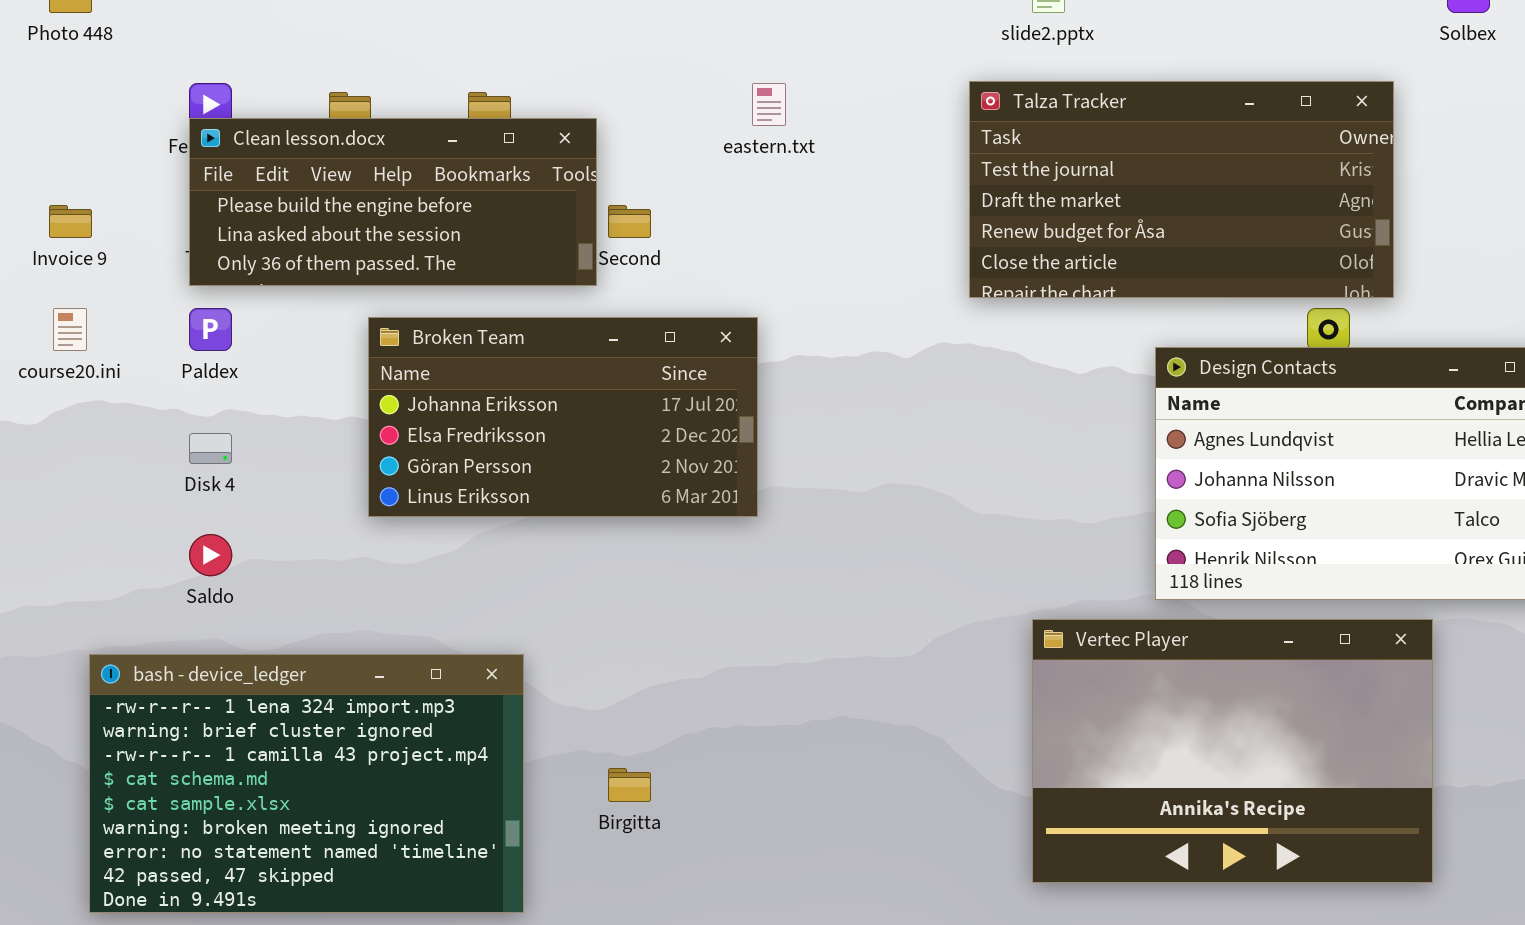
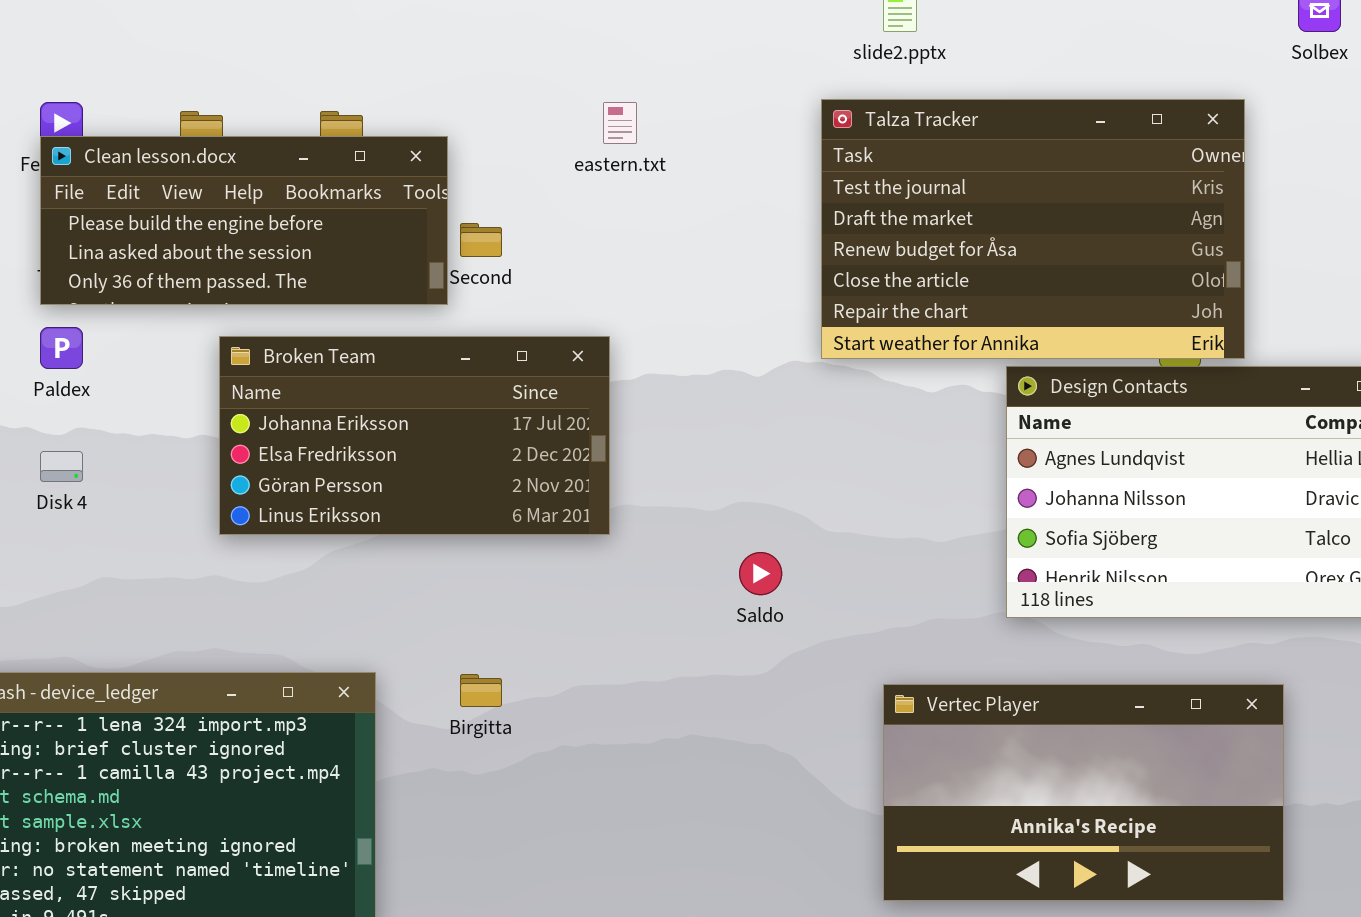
Talza Tracker: [969,81,1394,298] -> [821,99,1245,359], resized
Saldo: [189,534,232,576] -> [739,552,782,595], moved
Vertec Player: [1032,619,1433,883] -> [883,684,1284,901], resized
Birgitta: [608,768,651,802] -> [460,674,502,707], moved

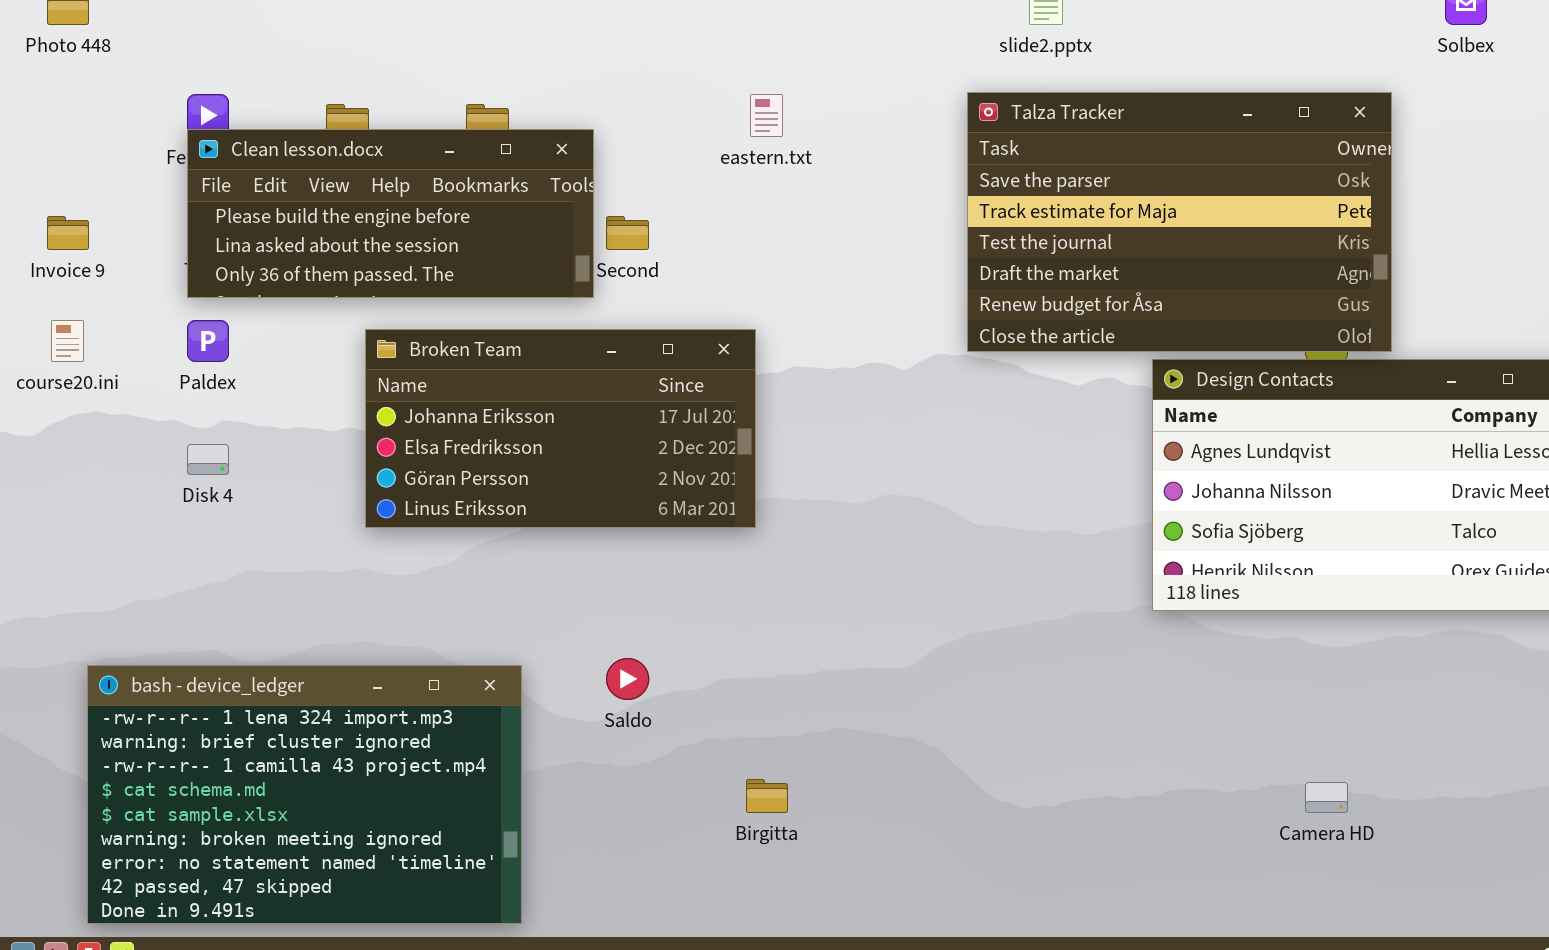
Talza Tracker: [821,99,1245,359] -> [967,92,1392,352], scrolled up 2 rows
Saldo: [739,552,782,595] -> [606,658,649,700], moved
Birgitta: [460,674,502,707] -> [746,779,788,813], moved
Vertec Player: [883,684,1284,901] -> none, closed

